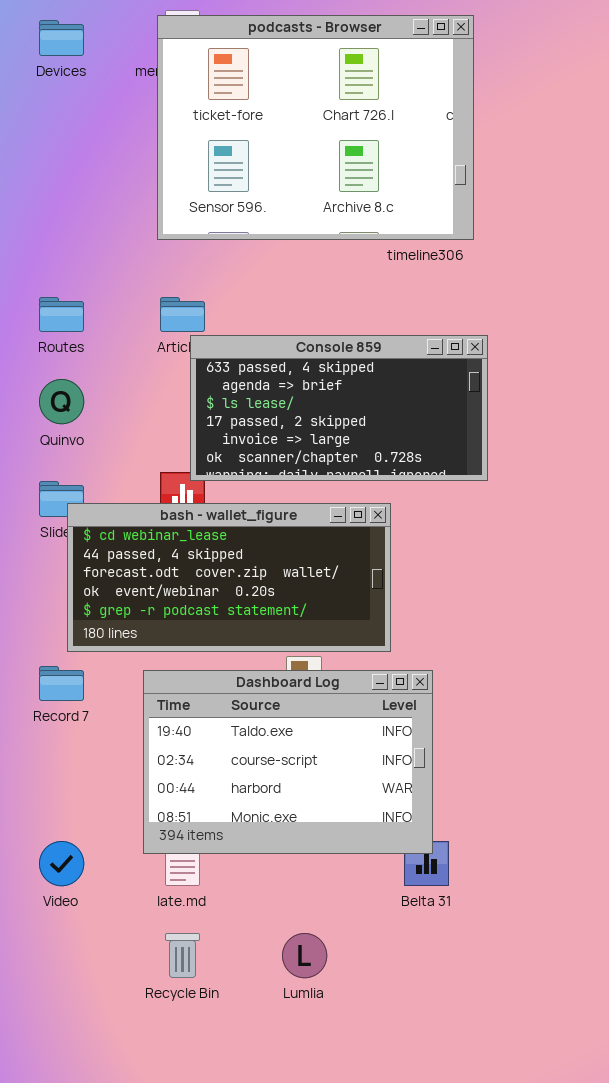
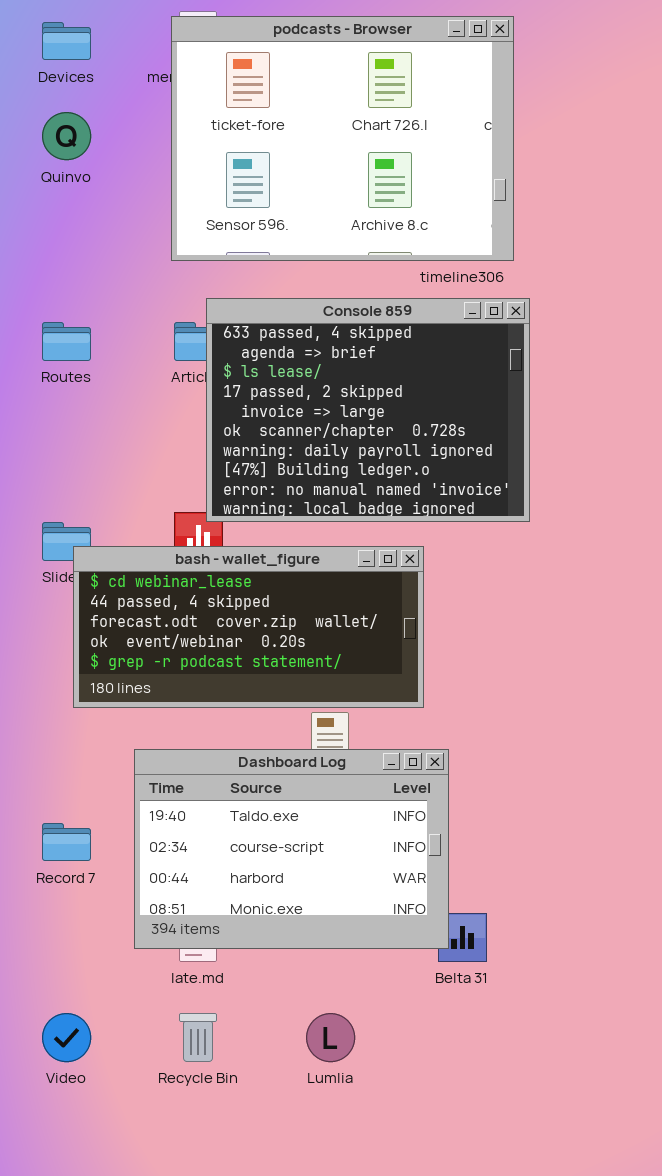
Console 859: [190,335,488,481] -> [206,298,530,522], resized
Quinvo: [39,379,84,424] -> [42,112,91,160], moved
Record 7: [39,666,84,701] -> [42,823,91,861], moved
Dashboard Log: [143,670,433,854] -> [134,749,449,949], moved
Video: [39,841,84,886] -> [42,1013,91,1062], moved

